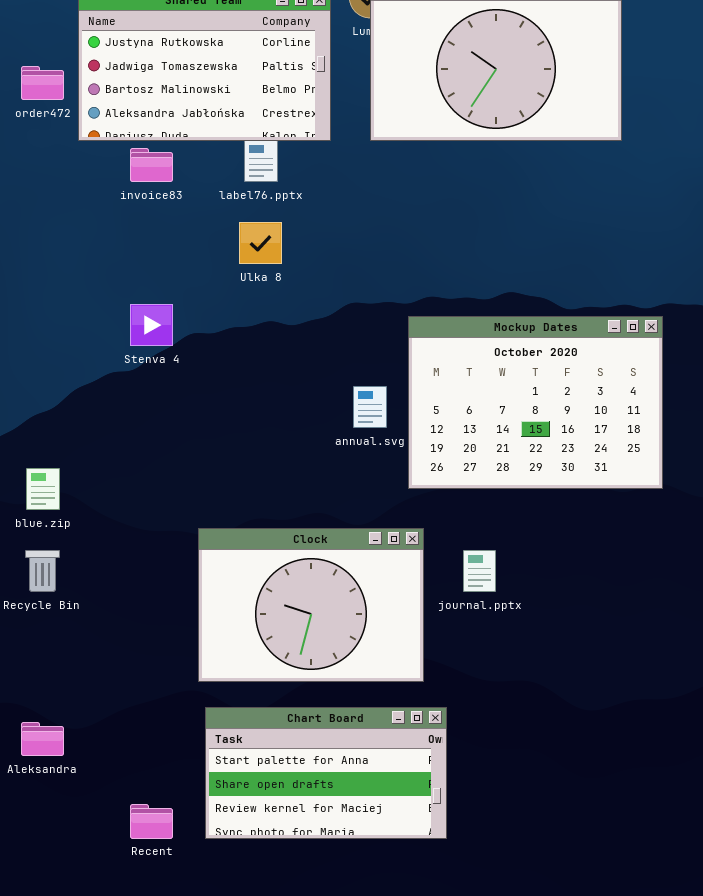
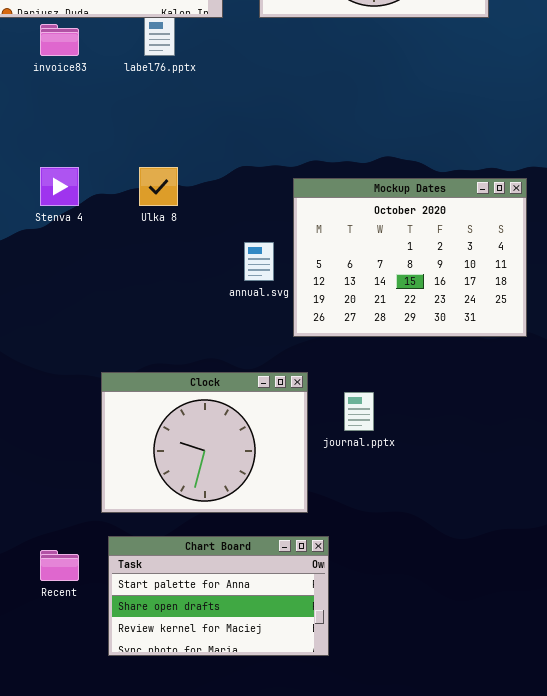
Ulka 8: [239,222,282,264] -> [139,167,178,206], moved
Recent: [130,804,173,839] -> [40,550,79,581], moved

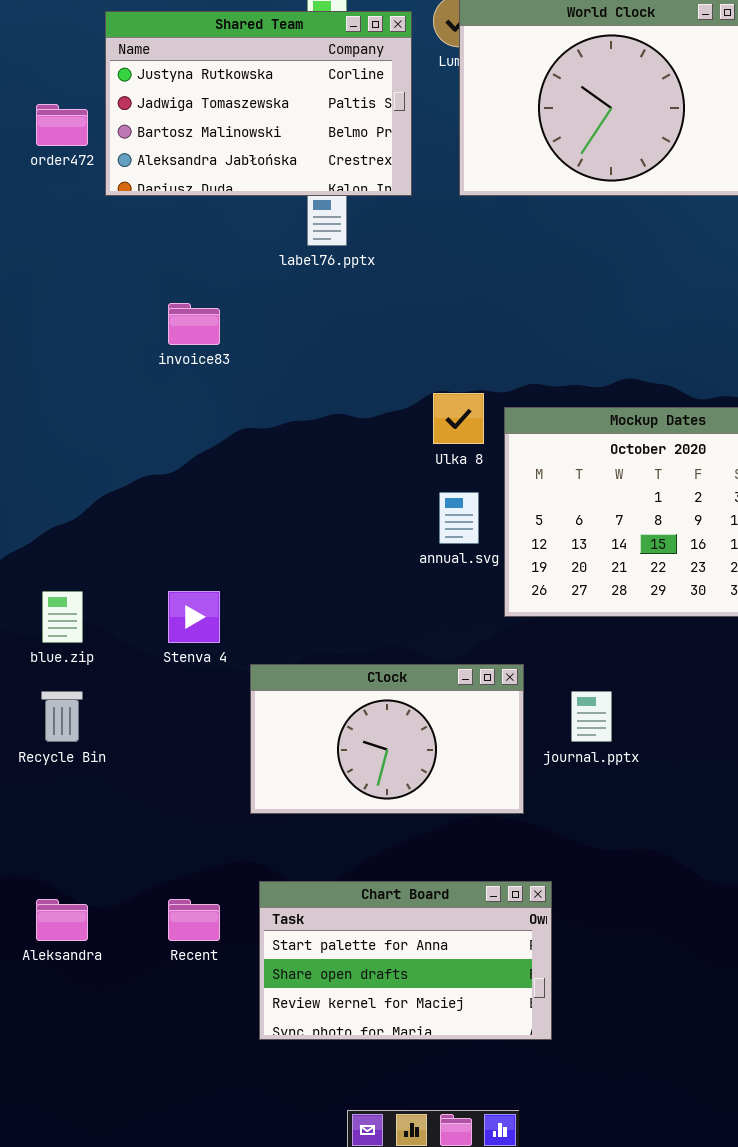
invoice83: [40,24,79,56] -> [168,303,220,345], moved
Stenva 4: [40,167,79,206] -> [168,591,220,643], moved
Ulka 8: [139,167,178,206] -> [433,393,484,444], moved
Clock: [101,372,308,513] -> [250,664,524,814], resized

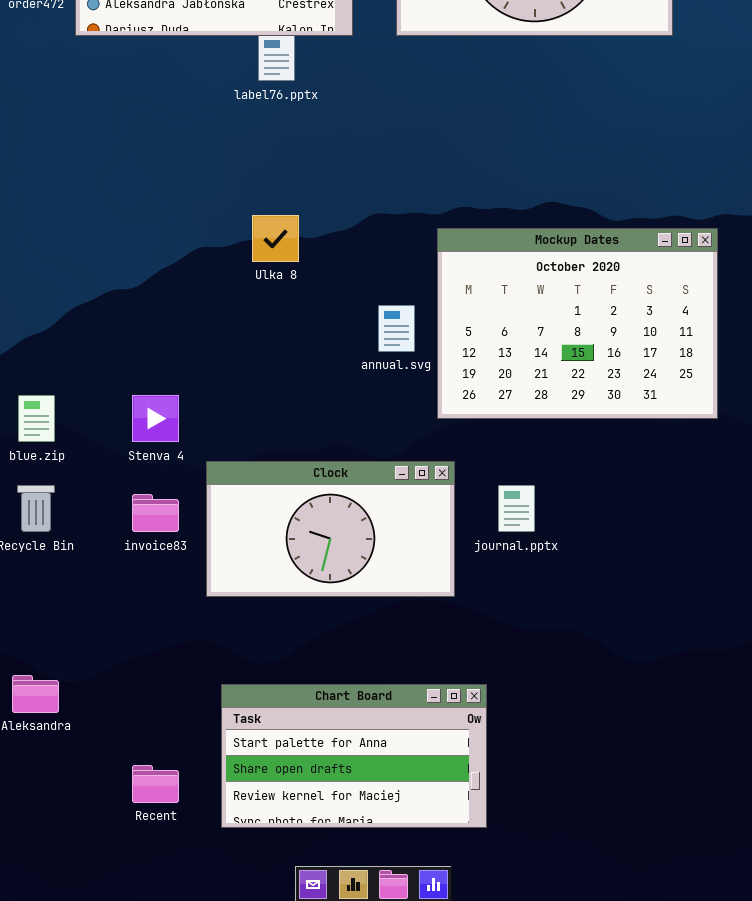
invoice83: [168,303,220,345] -> [132,494,179,532], moved
Ulka 8: [433,393,484,444] -> [252,215,299,262], moved
Chart Board: [259,881,552,1040] -> [221,684,487,828], moved
Recent: [168,899,220,941] -> [132,765,179,803], moved

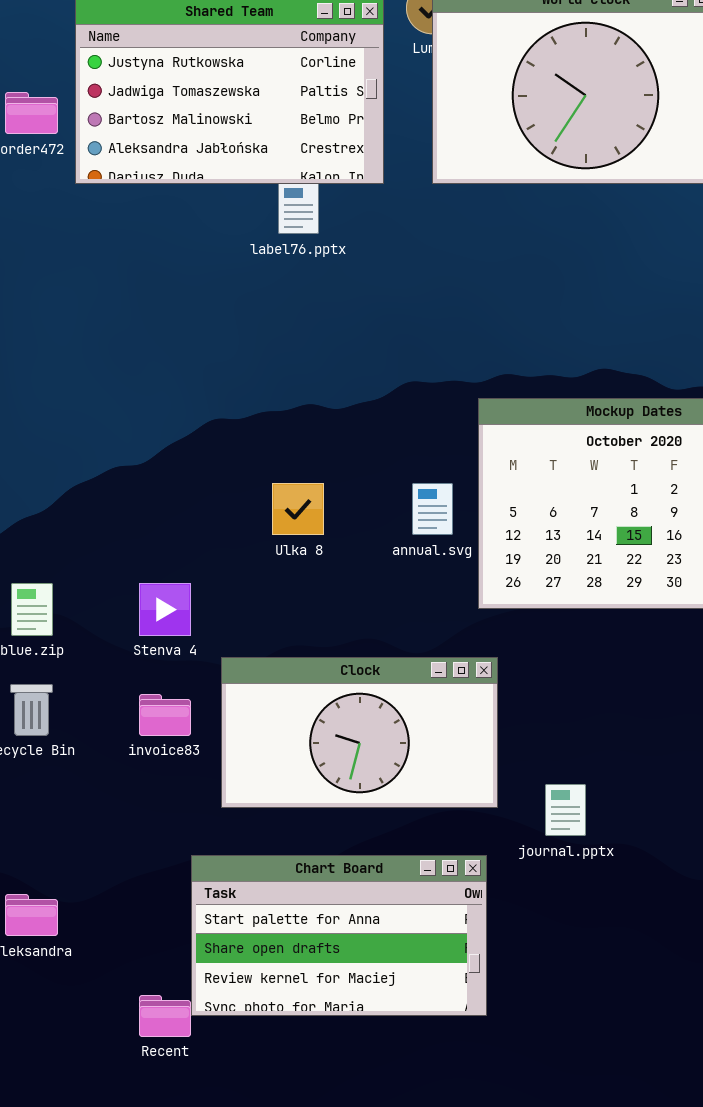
Ulka 8: [252,215,299,262] -> [272,483,324,535], moved
journal.pptx: [498,485,535,532] -> [545,784,586,836], moved
Chart Board: [221,684,487,828] -> [191,855,487,1016], moved

